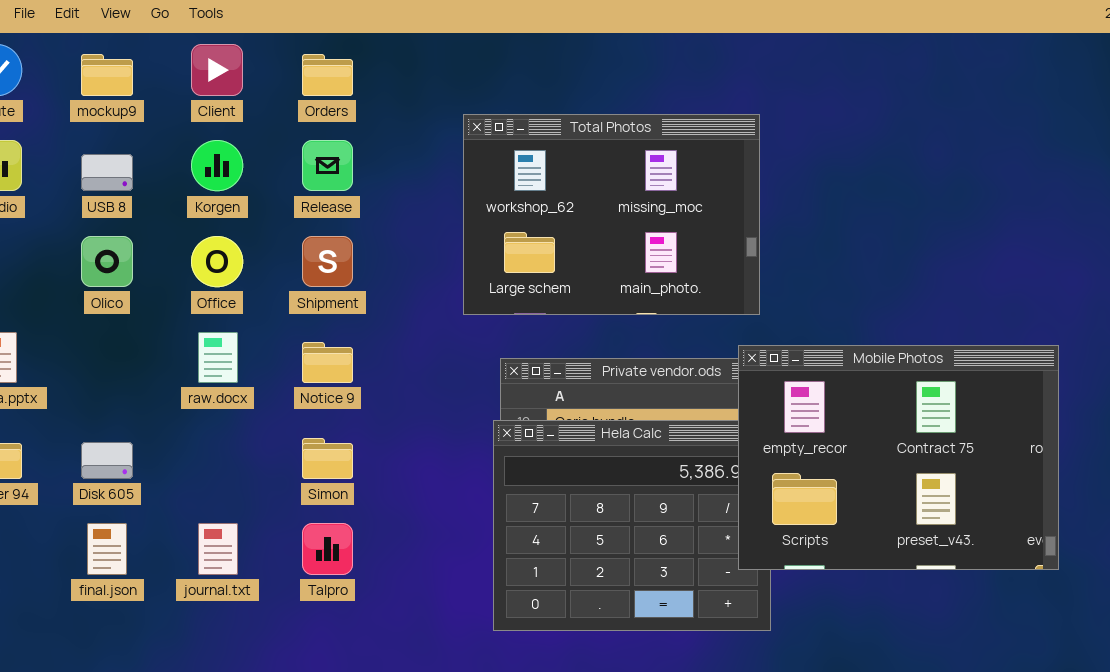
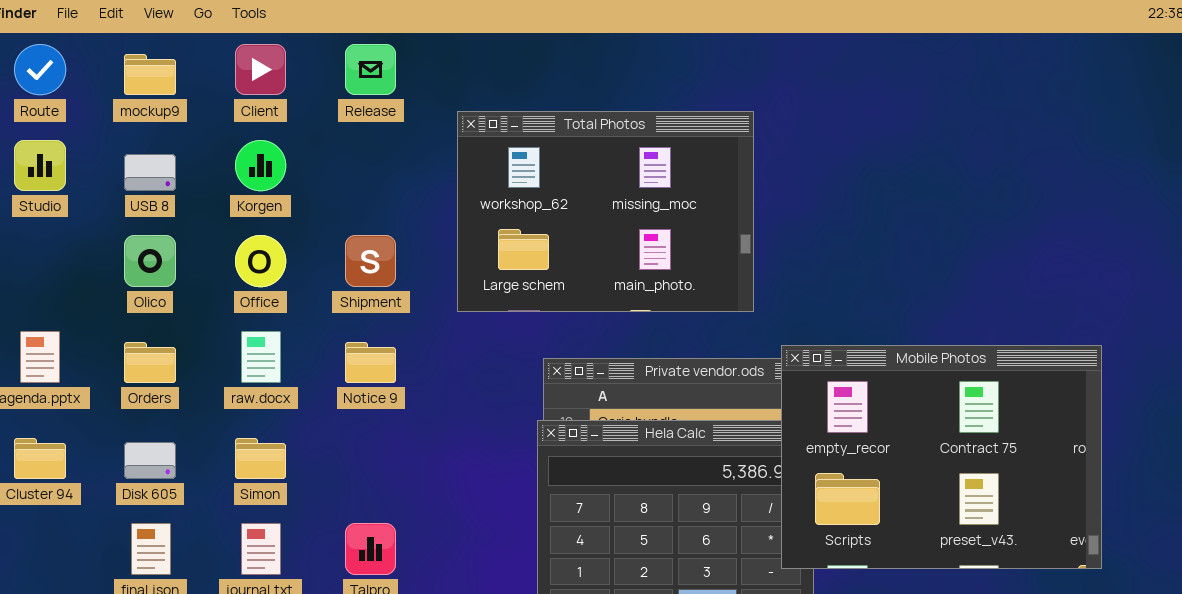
Orders: [302,54,353,96] -> [124,342,176,383], moved
Total Photos: [463,114,760,315] -> [457,111,754,312], moved
Release: [302,140,353,191] -> [345,44,396,95], moved
Simon: [302,438,353,479] -> [235,438,286,479], moved

